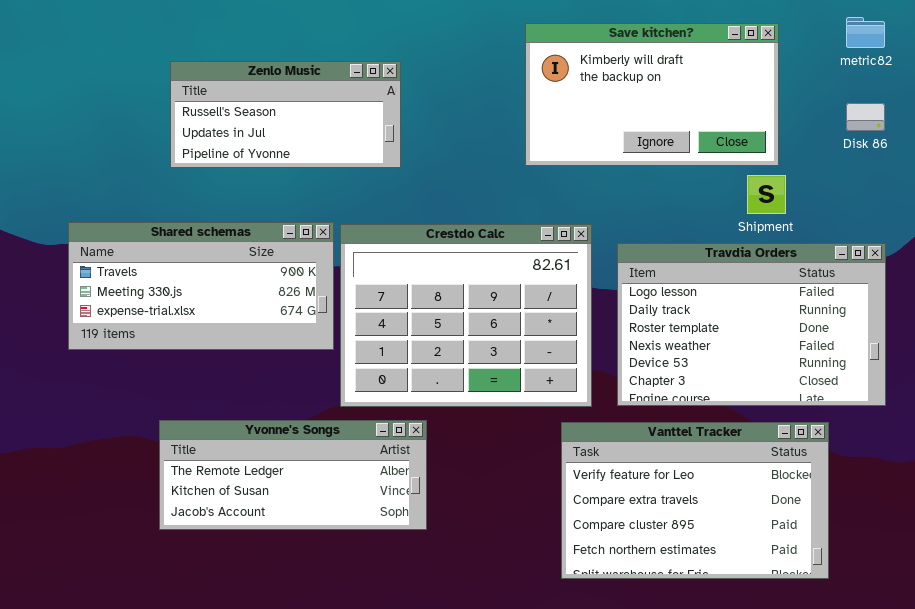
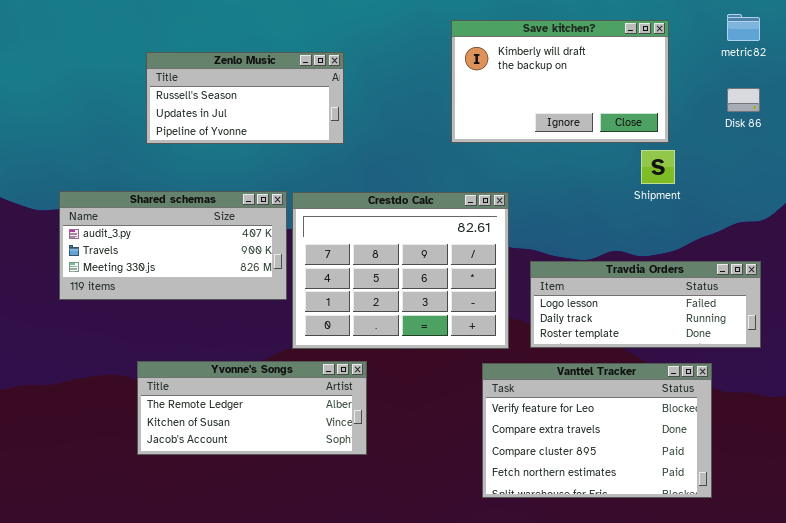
Shared schemas: [68,222,334,350] -> [59,191,287,300], scrolled up 1 row
Travdia Orders: [617,243,886,406] -> [530,261,761,348], resized

